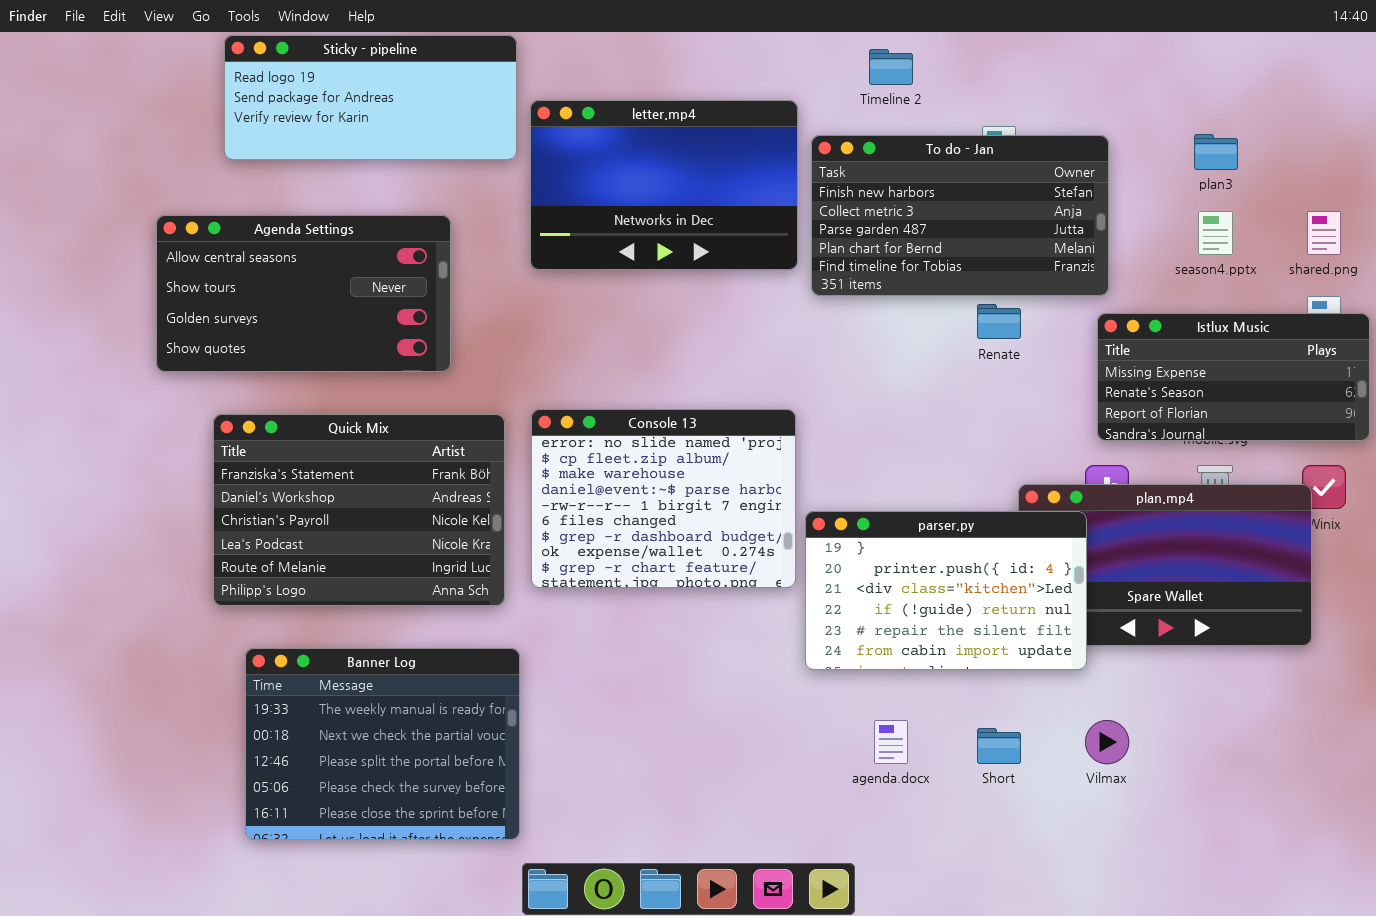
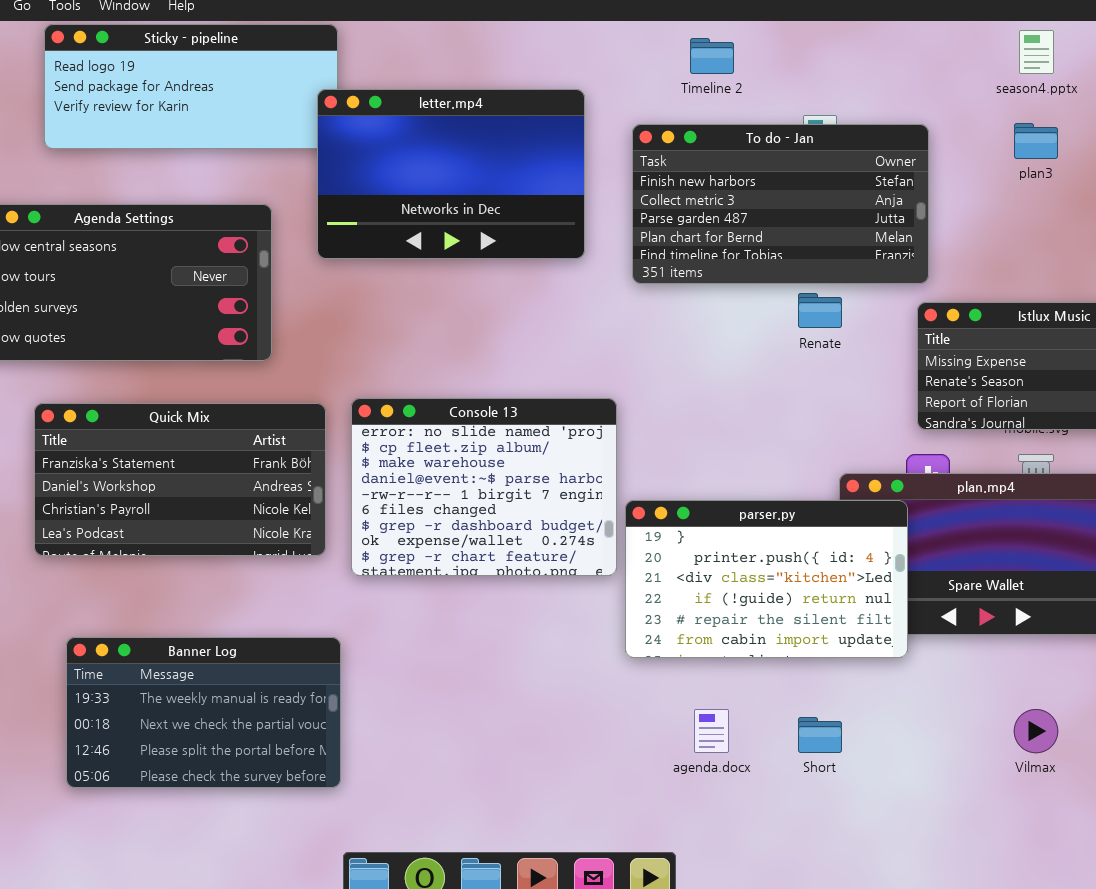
letter.mp4: [530,100,798,270] -> [317,89,585,259], moved
season4.pptx: [1198,211,1233,255] -> [1019,30,1054,74], moved
Quick Mix: [213,414,505,606] -> [34,403,326,556], resized
Banner Log: [245,648,520,840] -> [66,637,341,788], resized
Vilmax: [1085,720,1129,764] -> [1014,709,1058,753], moved

